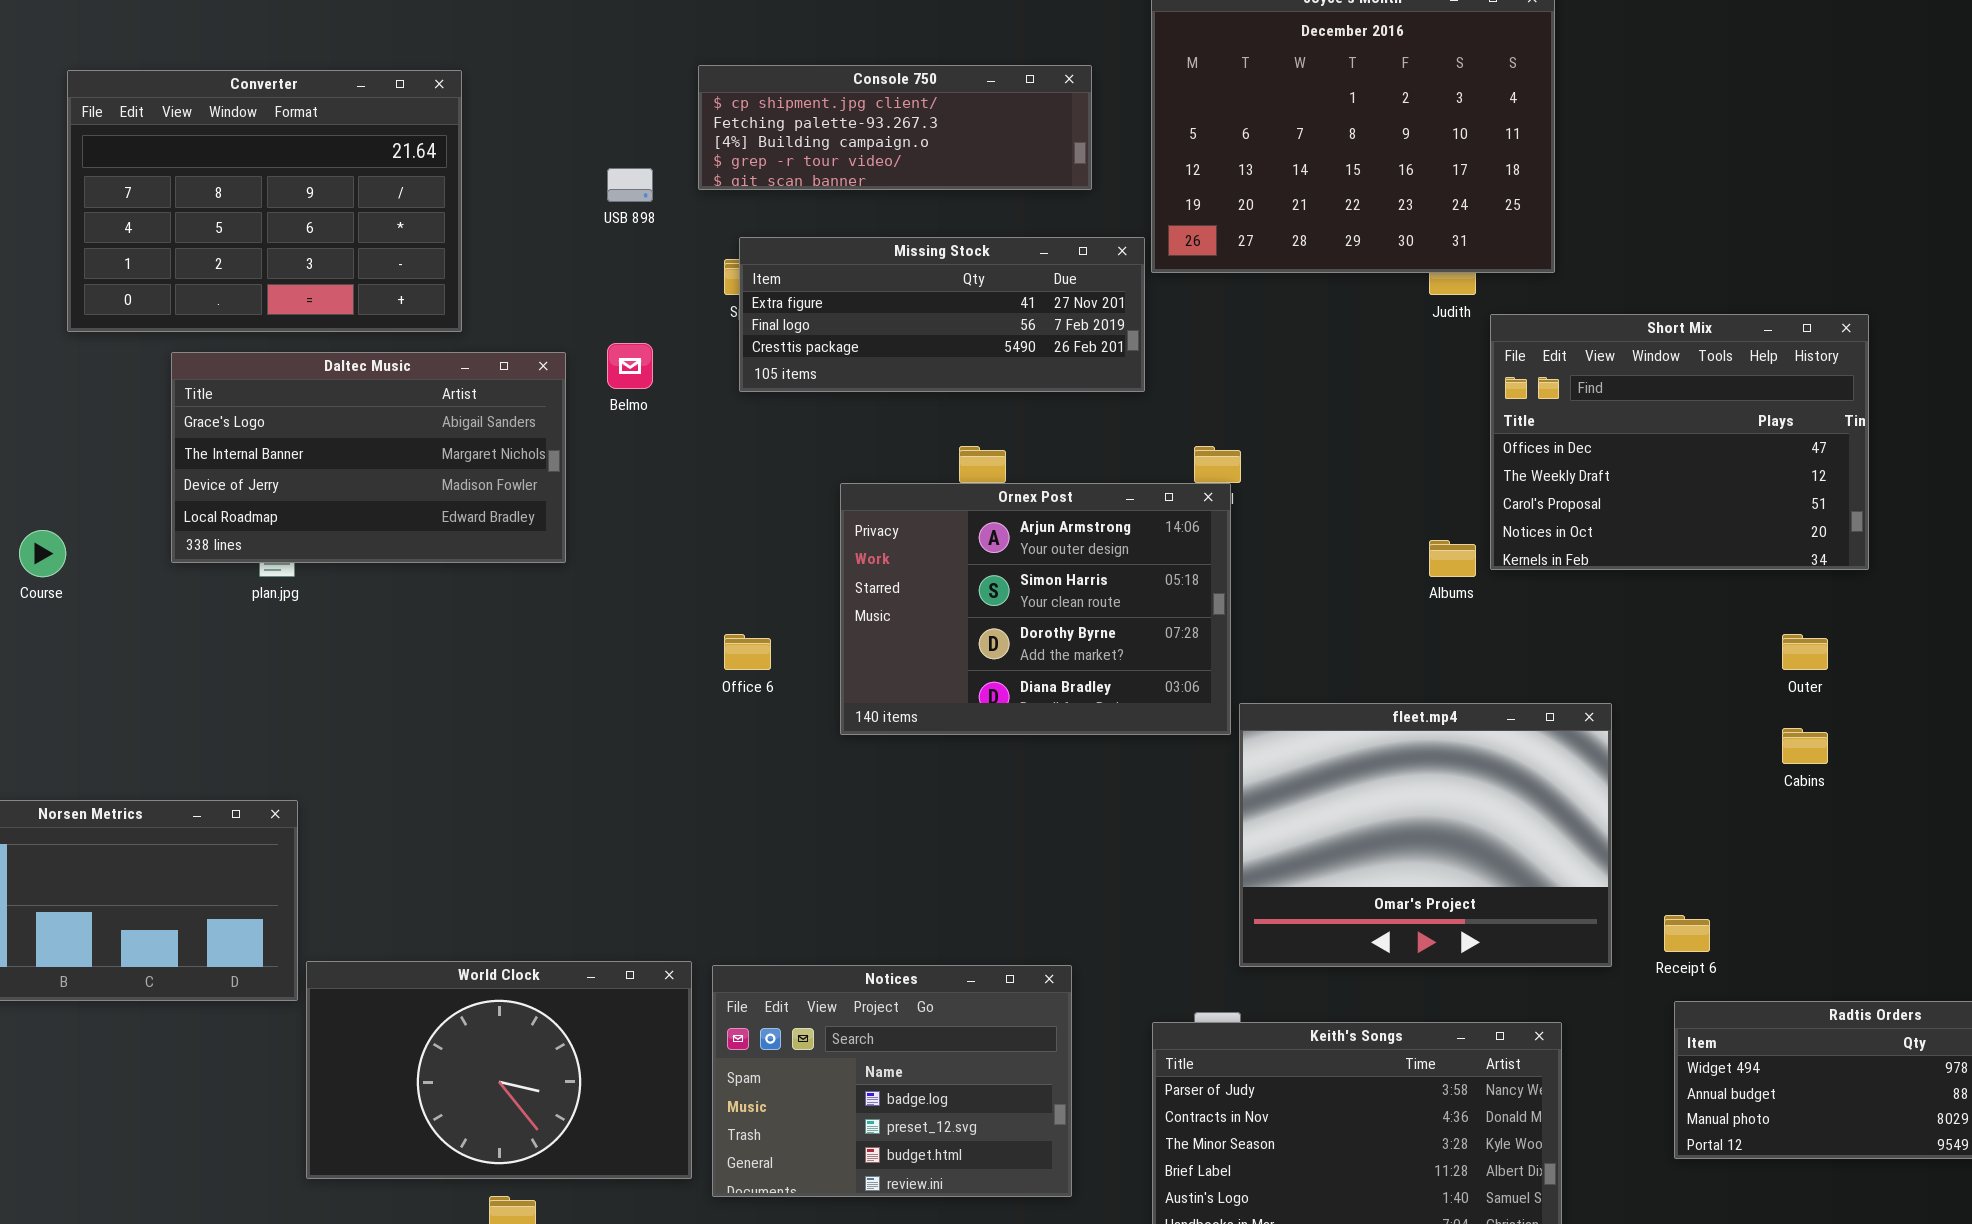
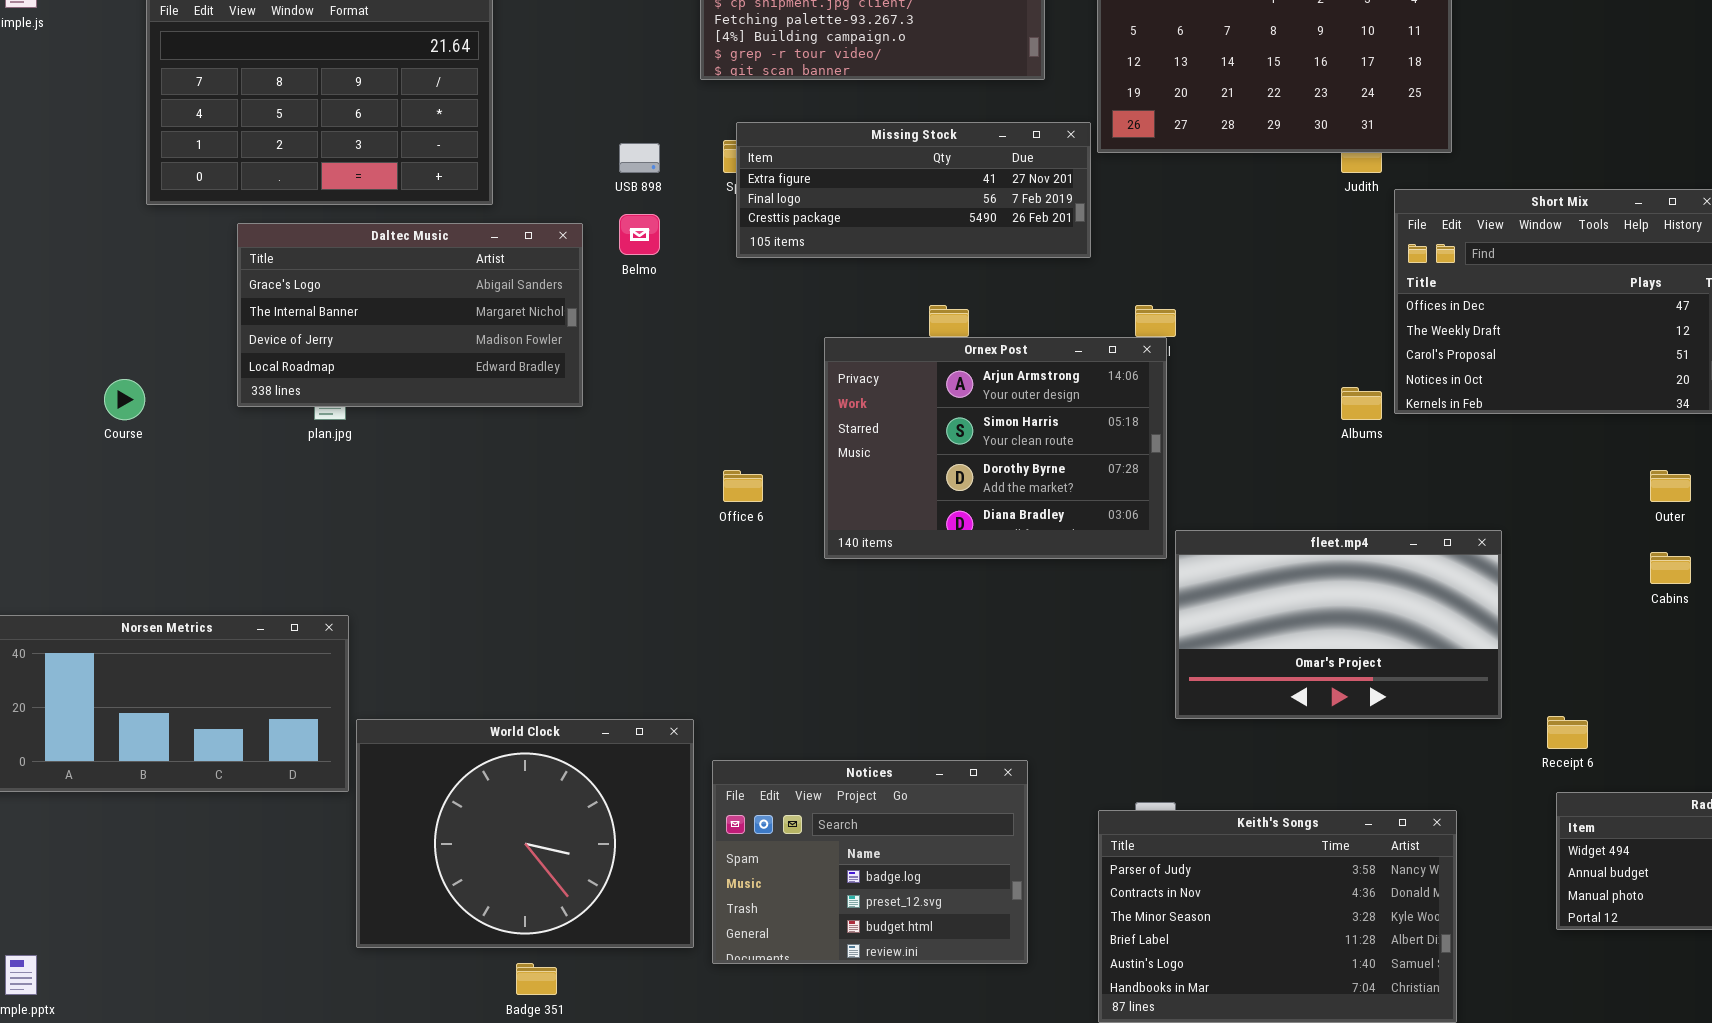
USB 898: [607,168,653,202] -> [619,143,660,173], moved
fleet.mp4: [1239,703,1612,967] -> [1175,530,1502,719], resized
World Clock: [306,961,692,1179] -> [356,719,694,948], resized

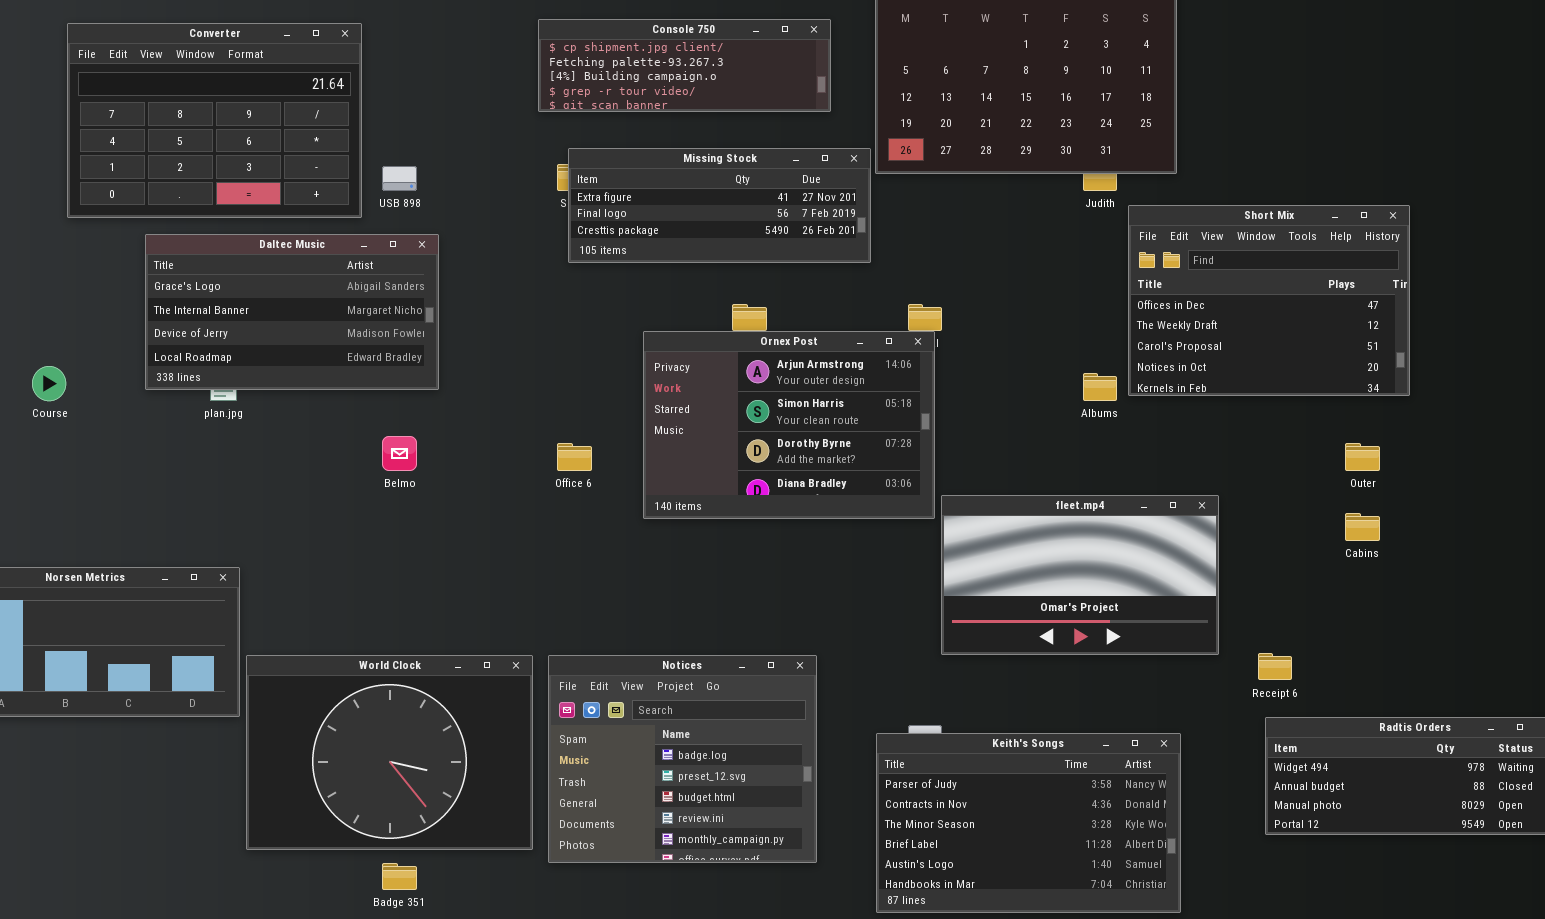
USB 898: [619,143,660,173] -> [382,166,417,191], moved
Belmo: [619,214,660,255] -> [382,436,417,471], moved
Notices: [712,760,1028,964] -> [548,655,817,863], resized

